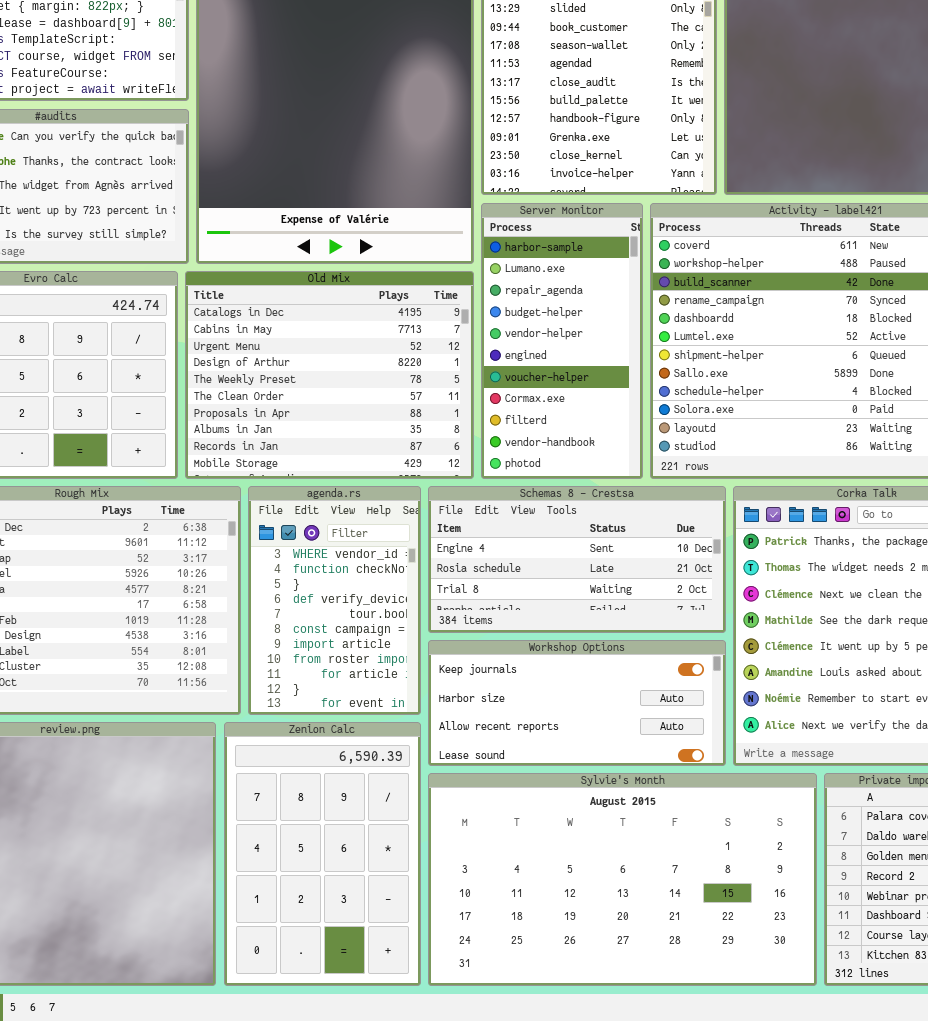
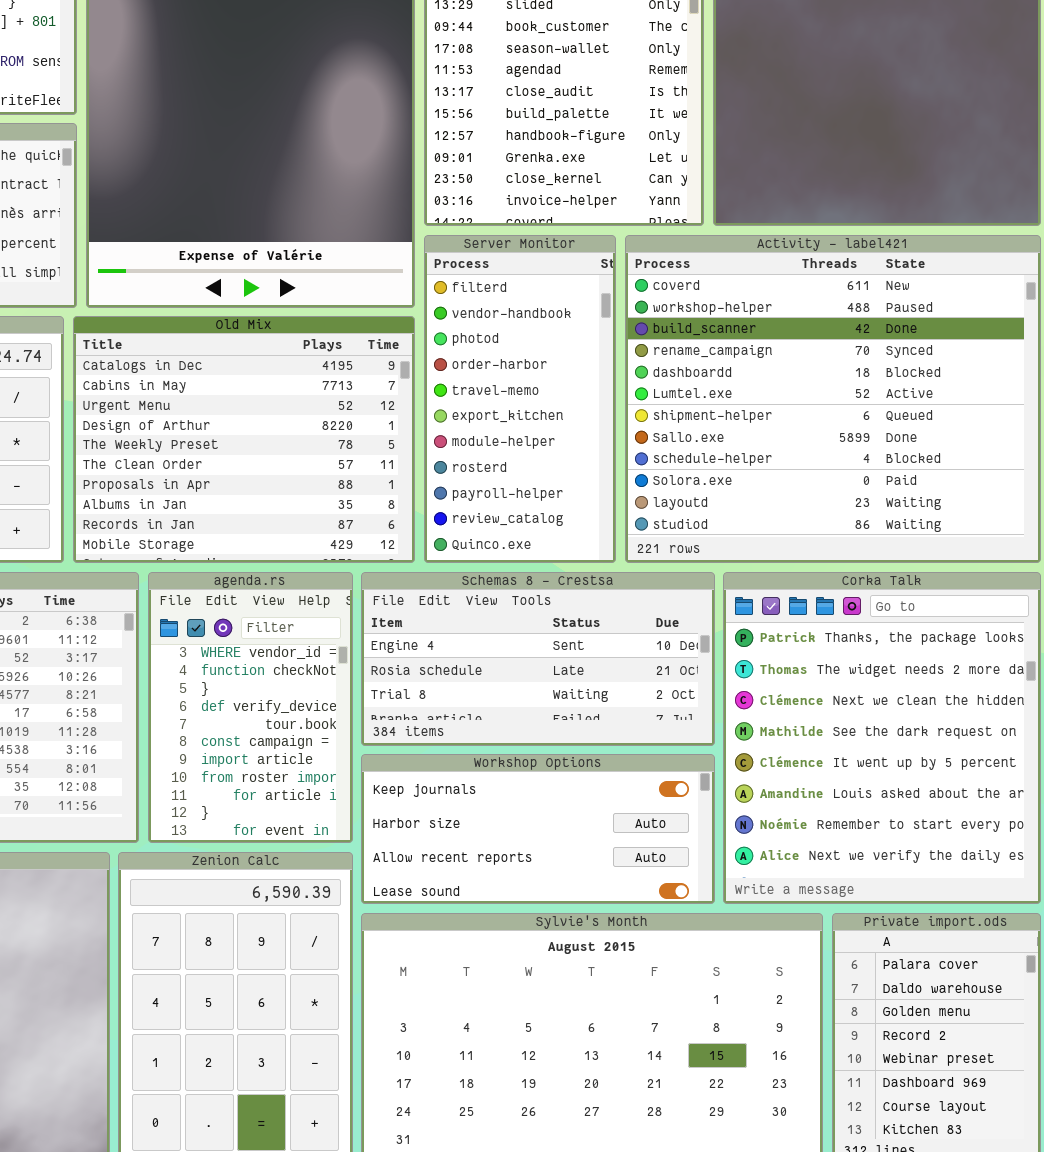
Server Monitor: [481,203,643,479] -> [424,235,616,563], scrolled down 8 rows

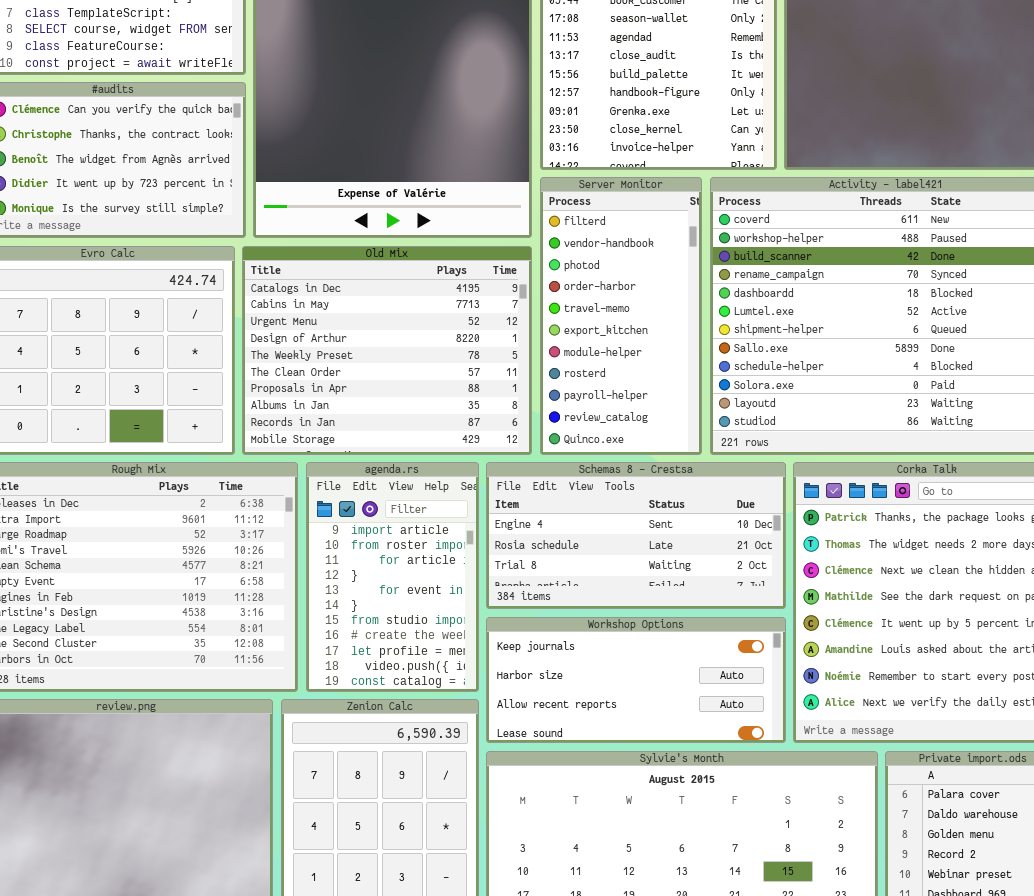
agenda.rs: [148,572,353,843] -> [306,462,479,692], scrolled down 6 rows

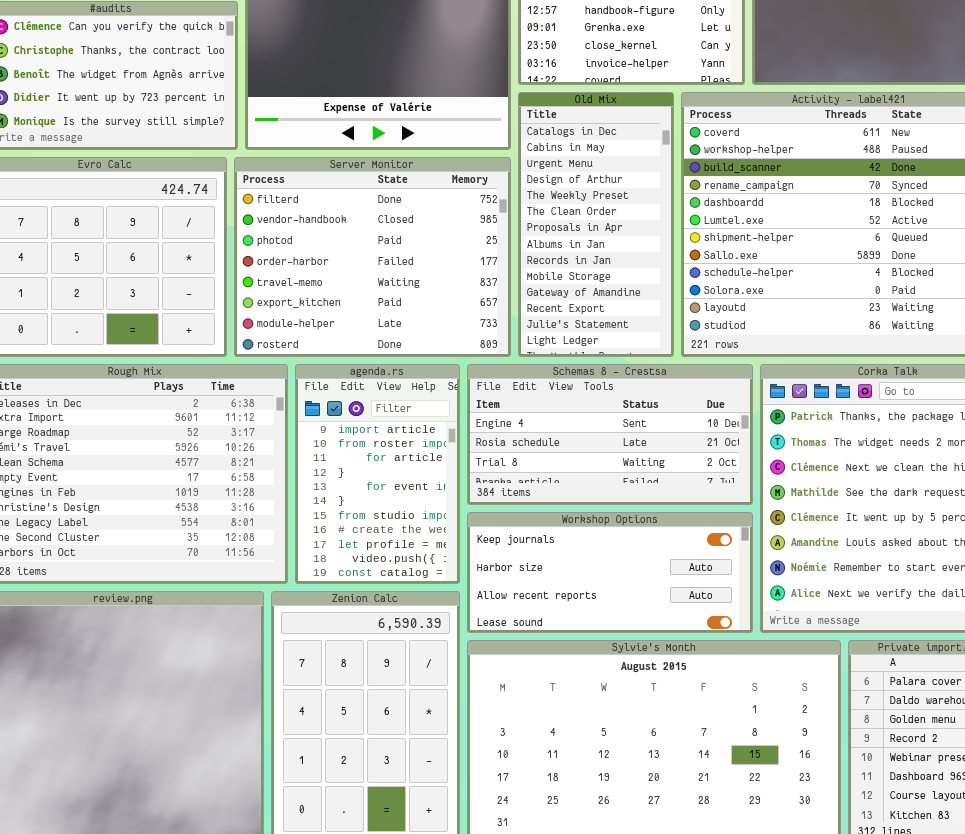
Server Monitor: [540,177,702,455] -> [234,157,511,357], moved, resized
Old Mix: [242,246,532,455] -> [518,92,674,357], moved, resized

